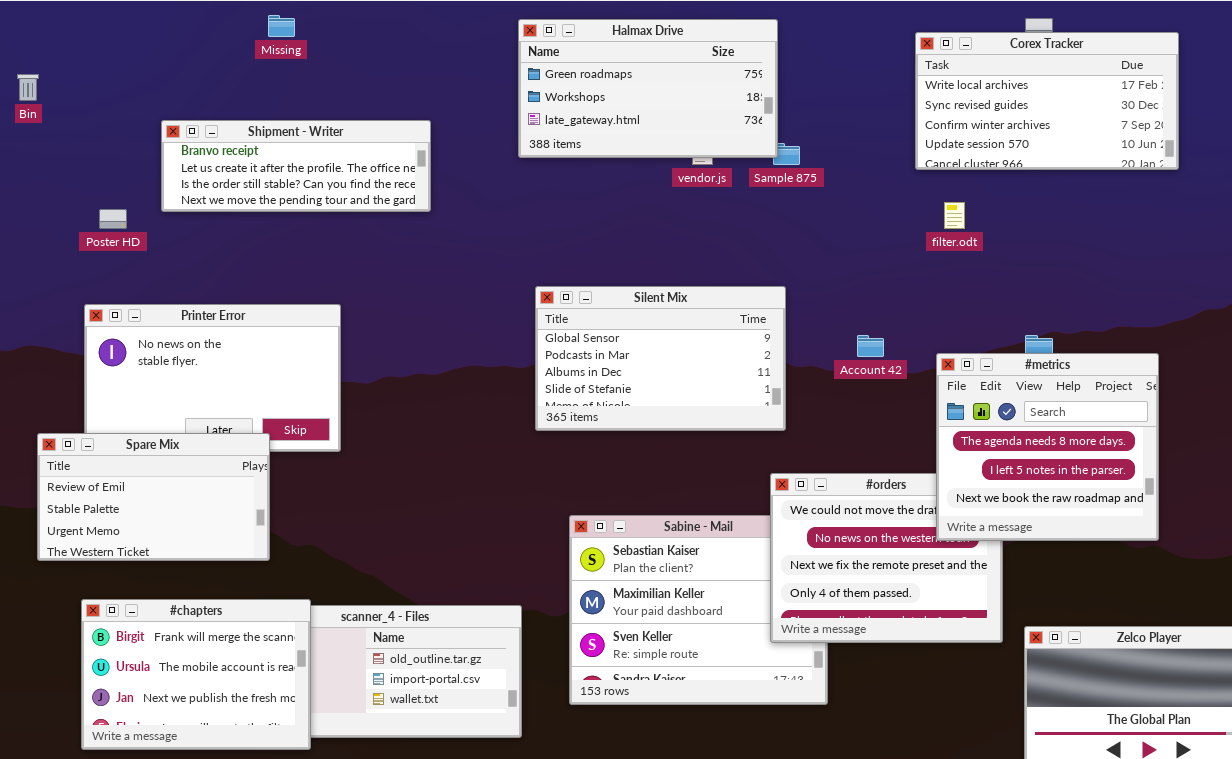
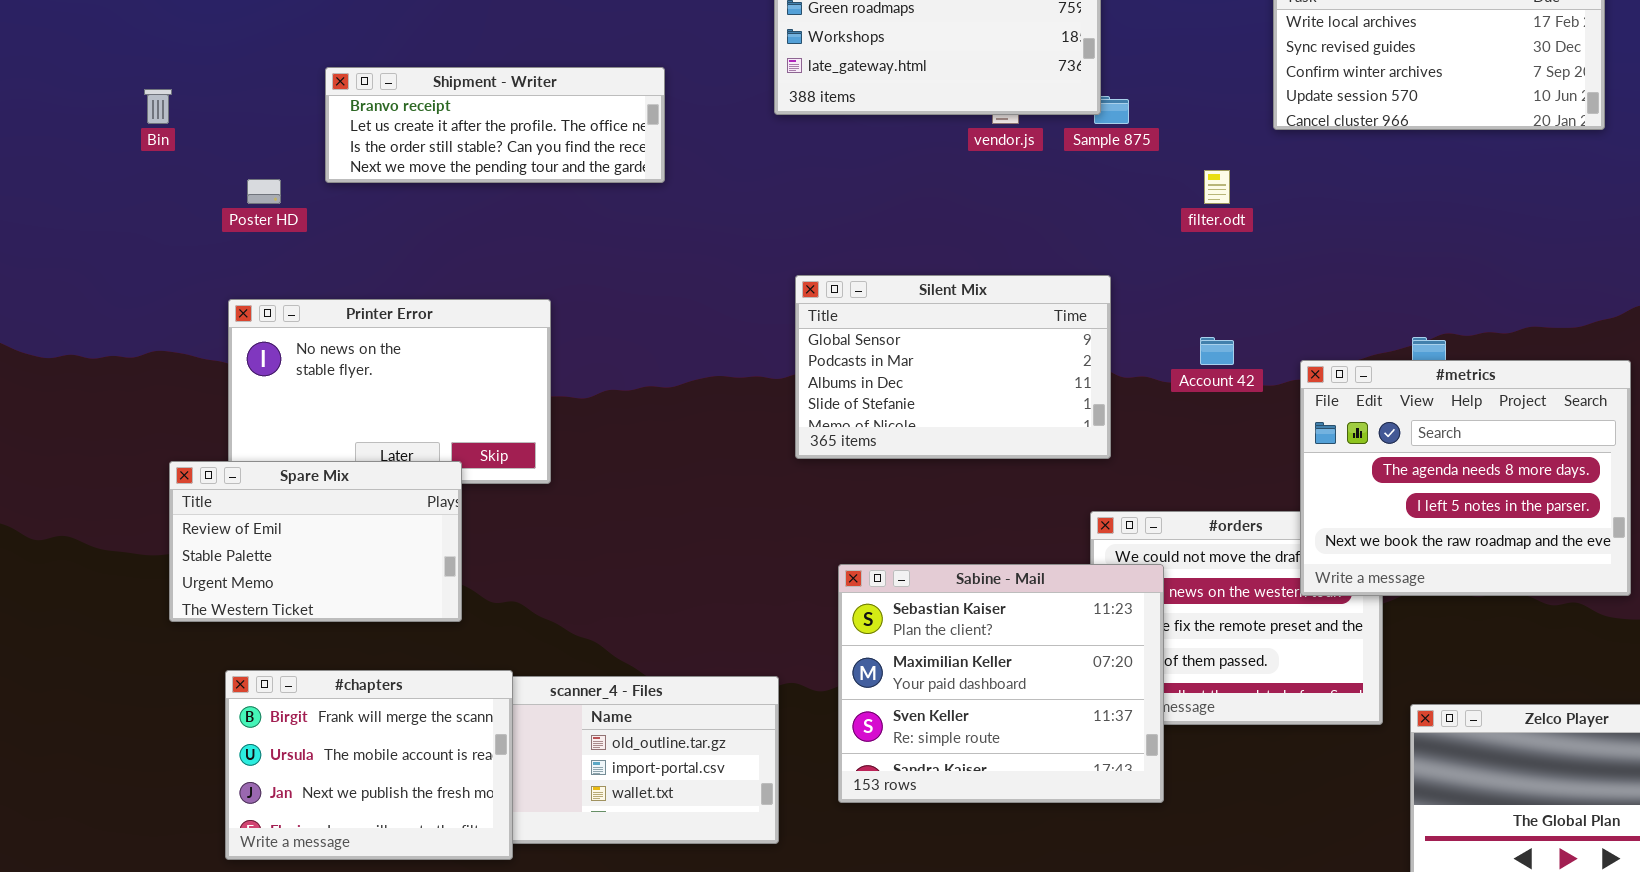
Bin: [17,74,39,101] -> [144,89,172,124], moved
filter.odt: [944,202,965,229] -> [1204,170,1230,204], moved
#metrics: [936,353,1159,541] -> [1300,360,1631,596], resized
Sabine - Mail: [569,515,828,705] -> [838,564,1164,803], raised

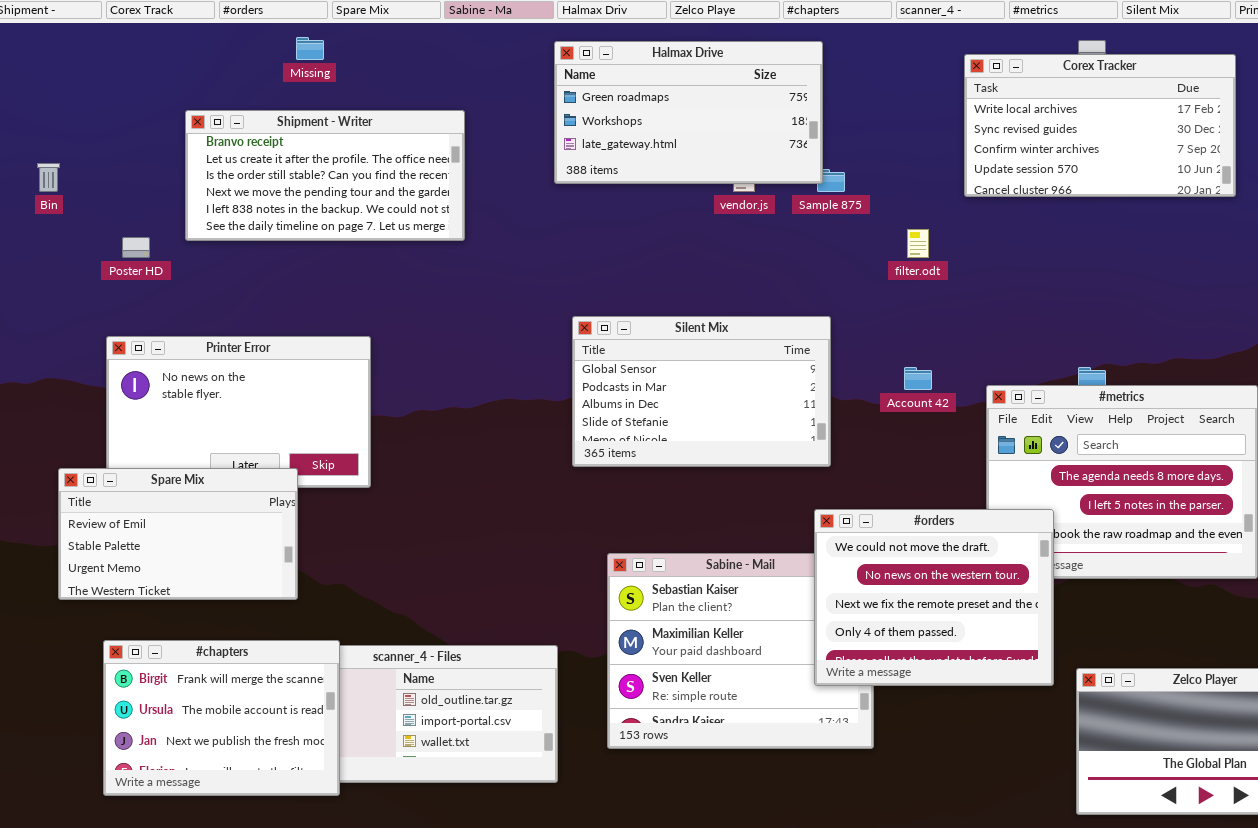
Shipment - Writer: [325,67,665,183] -> [185,110,465,241], resized
#orders: [1090,511,1383,725] -> [814,509,1054,686], raised

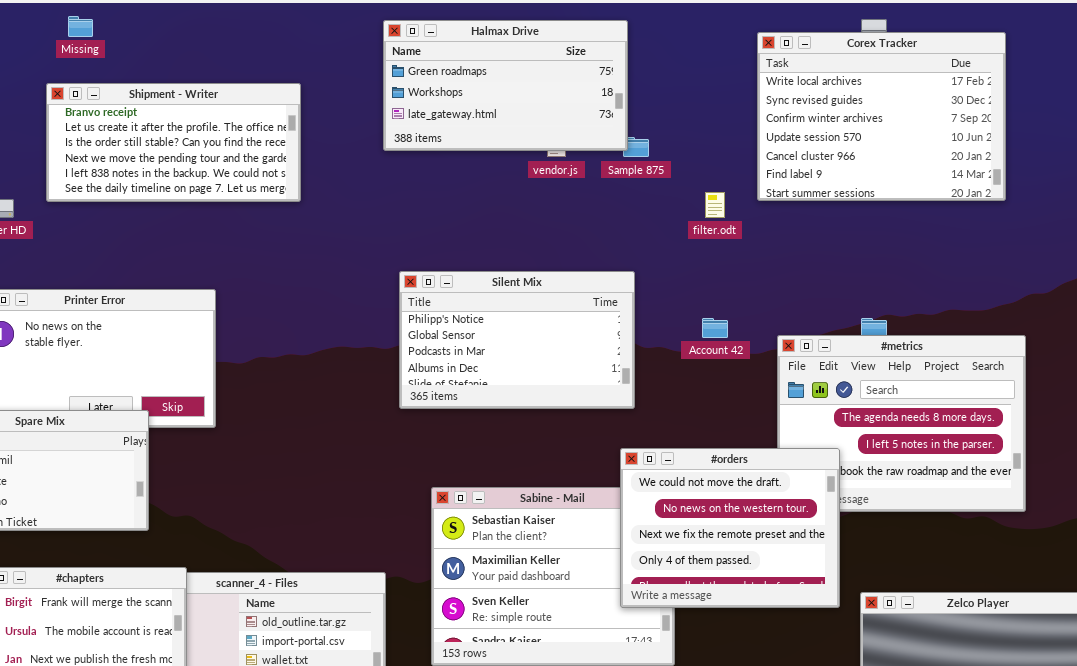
Missing: [296,37,324,60] -> [68,16,93,37], moved
Corex Tracker: [964,54,1236,197] -> [757,32,1006,201], resized
Silent Mix: [572,316,831,467] -> [399,271,635,409], scrolled up 1 row

